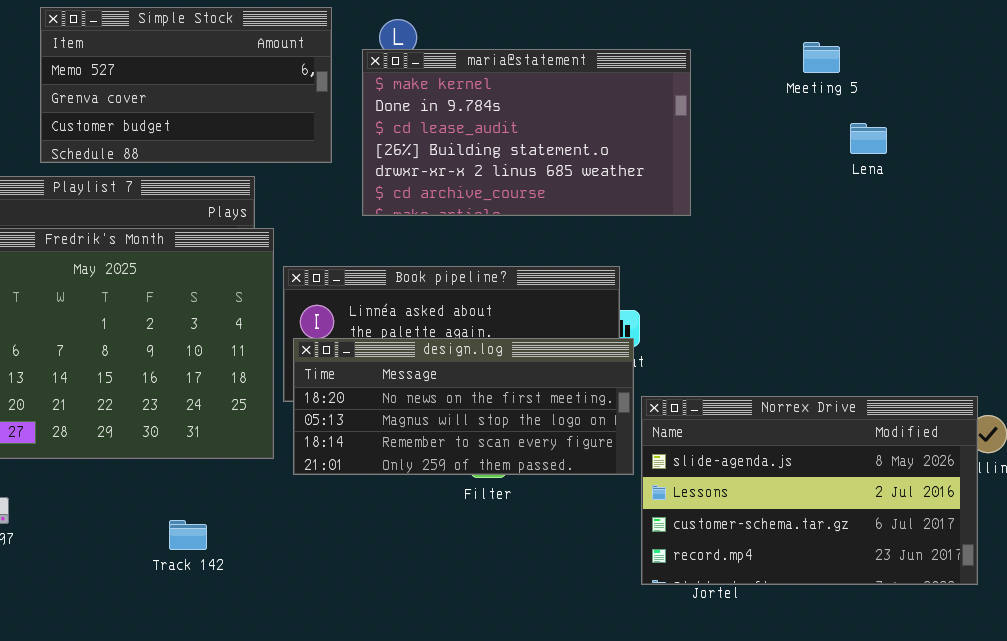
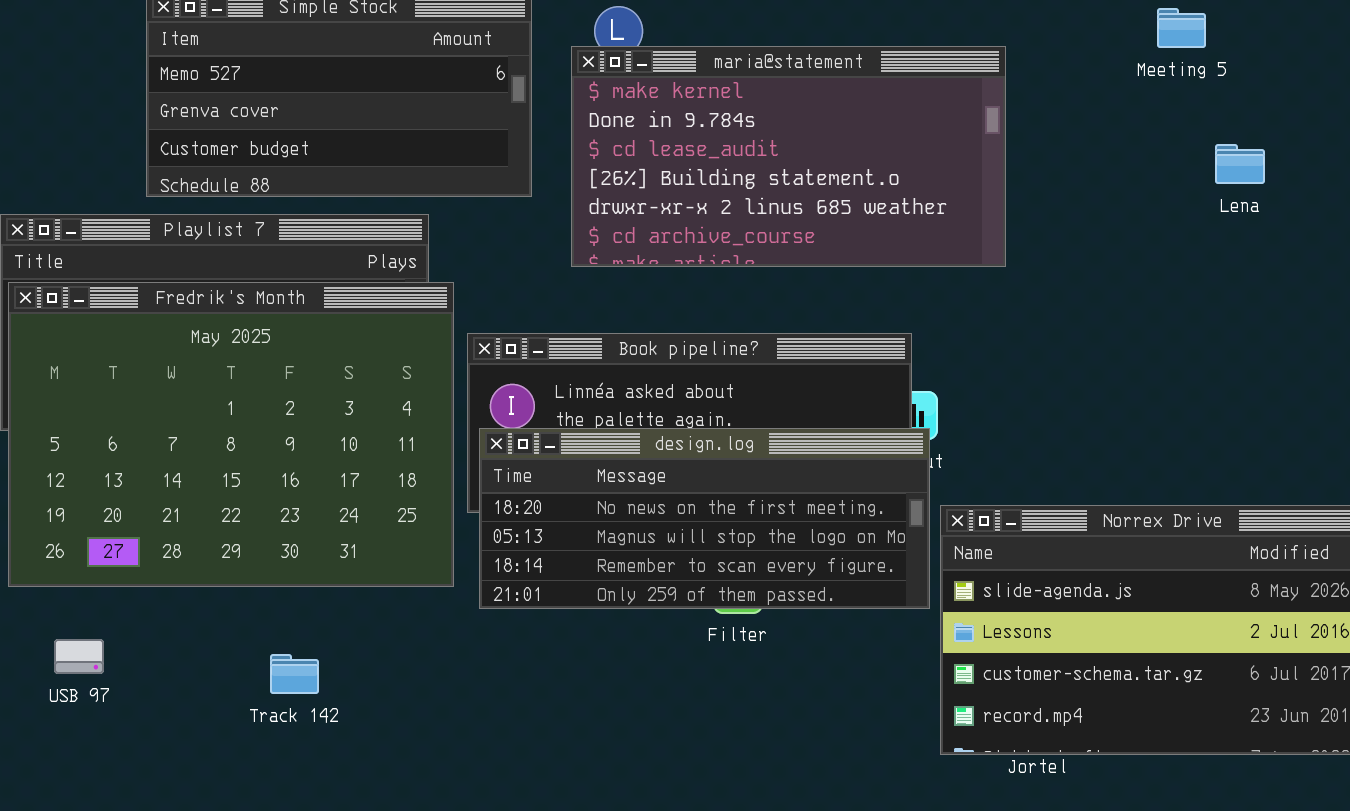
Meeting 5: [803,42,840,73] -> [1157,8,1206,48], moved
Track 142: [169,520,207,550] -> [270,654,319,694], moved

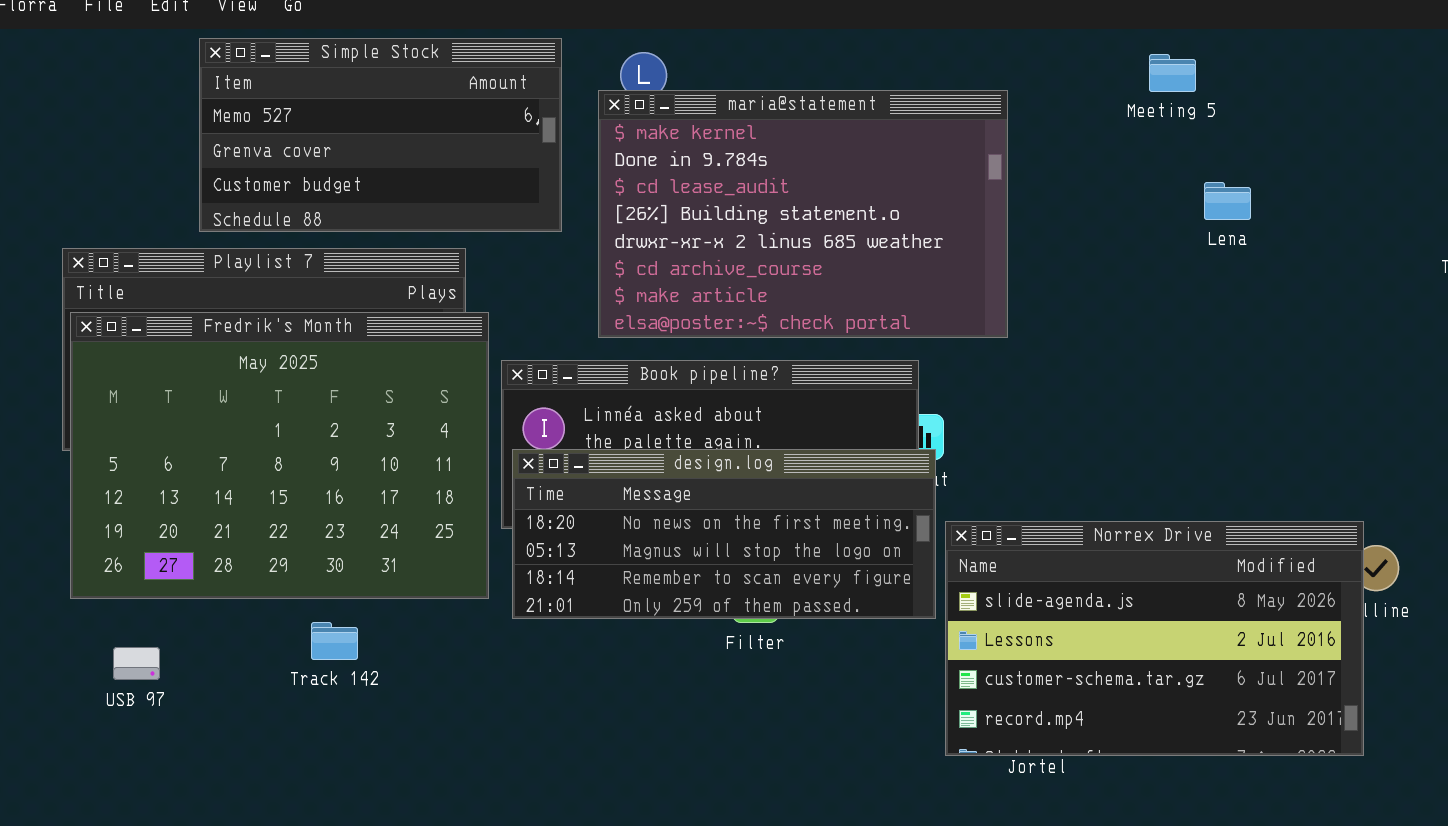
maria@statement: [571,46,1006,267] -> [598,90,1008,338], resized
Track 142: [270,654,319,694] -> [311,622,358,660], moved

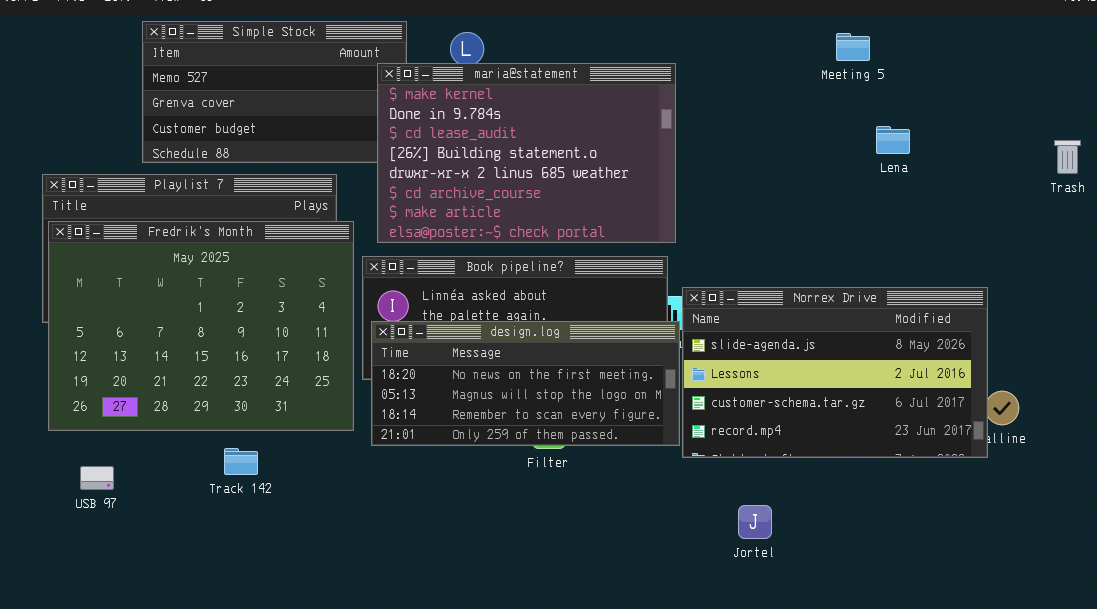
maria@statement: [598,90,1008,338] -> [377,63,676,243], moved
Norrex Drive: [945,521,1364,756] -> [682,287,988,458], moved

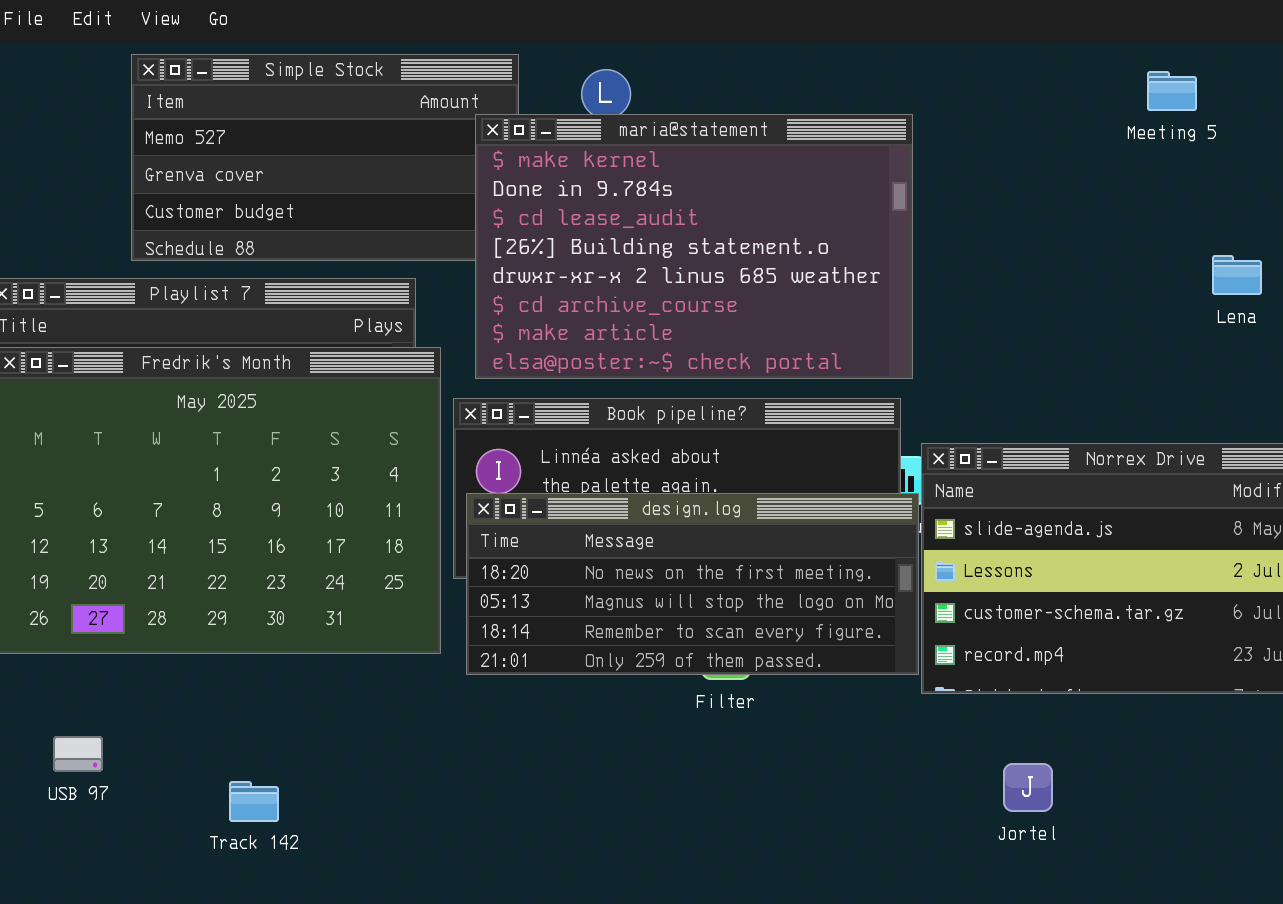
Lena: [876,126,910,154] -> [1212,255,1262,295], moved
Track 142: [224,448,258,475] -> [229,781,279,822], moved
USB 97: [80,466,114,490] -> [53,736,103,772], moved

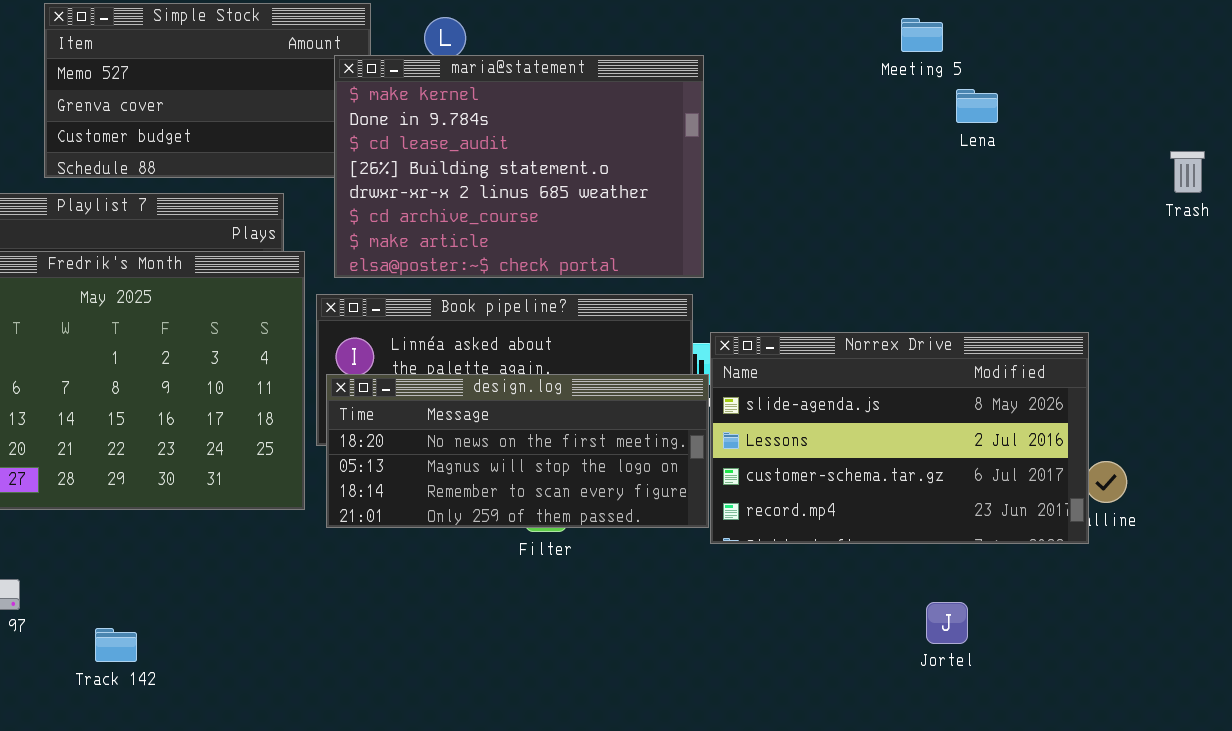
Lena: [1212,255,1262,295] -> [956,89,998,123], moved
Jortel: [1003,763,1053,812] -> [926,602,968,644], moved
Track 142: [229,781,279,822] -> [95,628,137,662], moved

